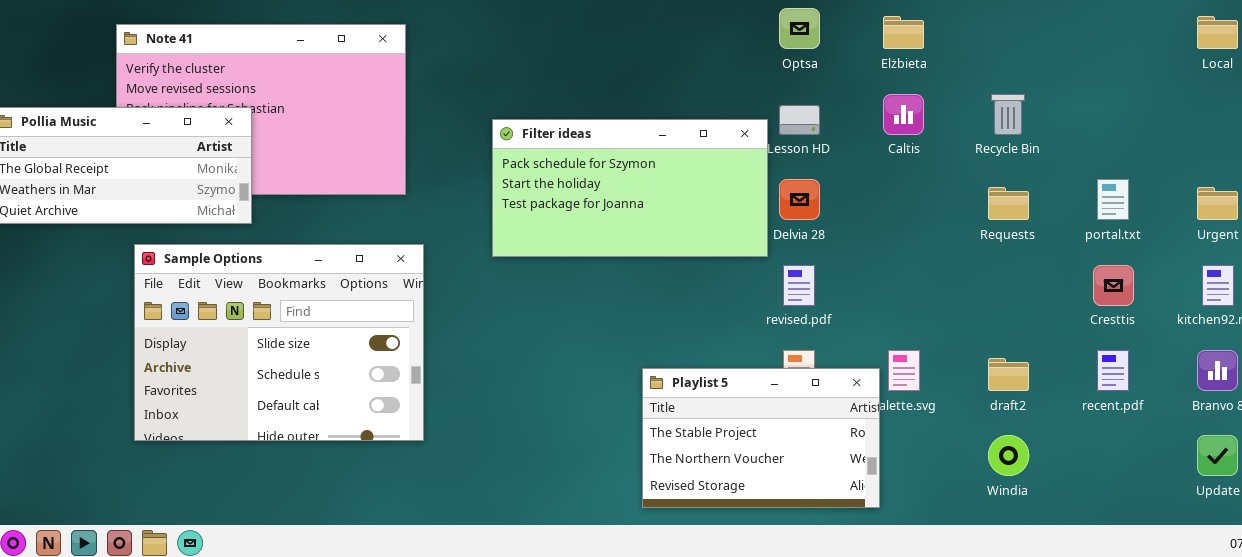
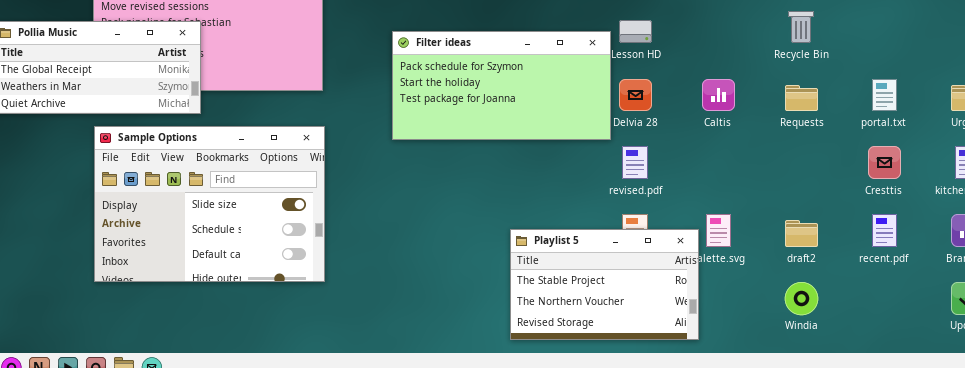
Caltis: [883,94,924,135] -> [702,79,735,111], moved
Sample Options: [134,244,424,441] -> [94,126,325,282], moved

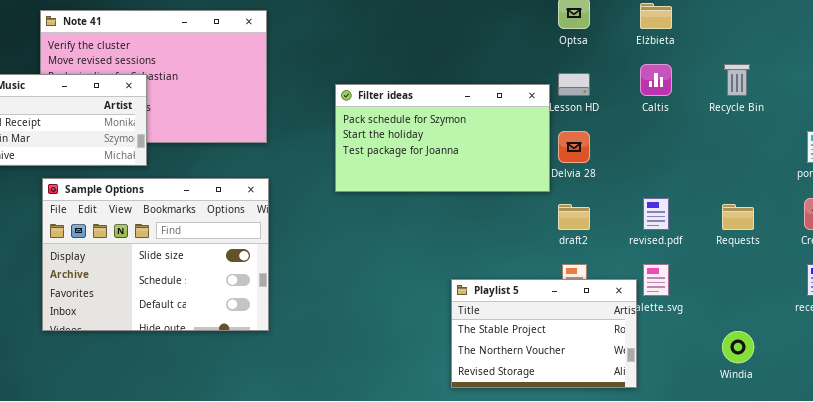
Caltis: [702,79,735,111] -> [640,64,672,96], moved
Requests: [785,85,818,111] -> [722,204,754,230], moved
revised.pdf: [622,146,648,179] -> [643,198,669,230], moved
draft2: [785,220,818,247] -> [558,204,590,230], moved

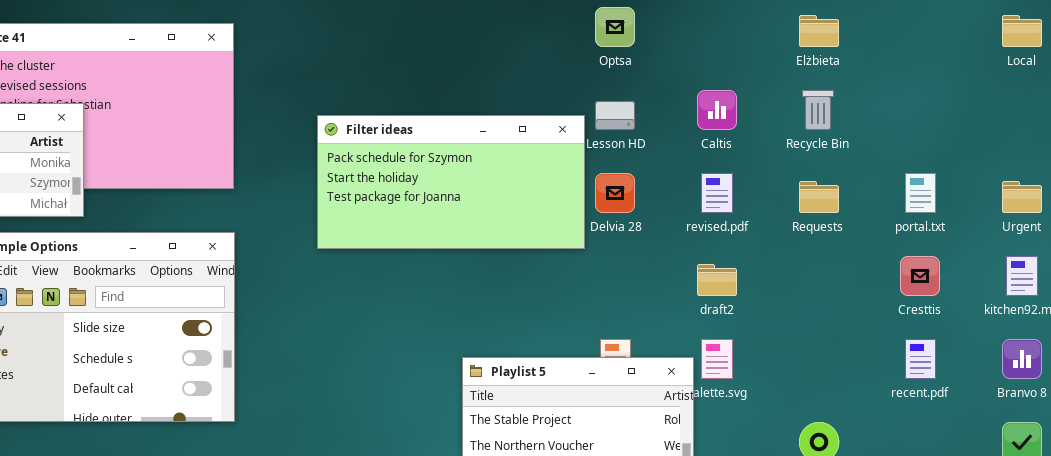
Elżbieta: [640,3,672,29] -> [799,15,839,47], moved
revised.pdf: [643,198,669,230] -> [701,173,733,213], moved
draft2: [558,204,590,230] -> [697,264,737,296], moved
Requests: [722,204,754,230] -> [799,181,839,213], moved

